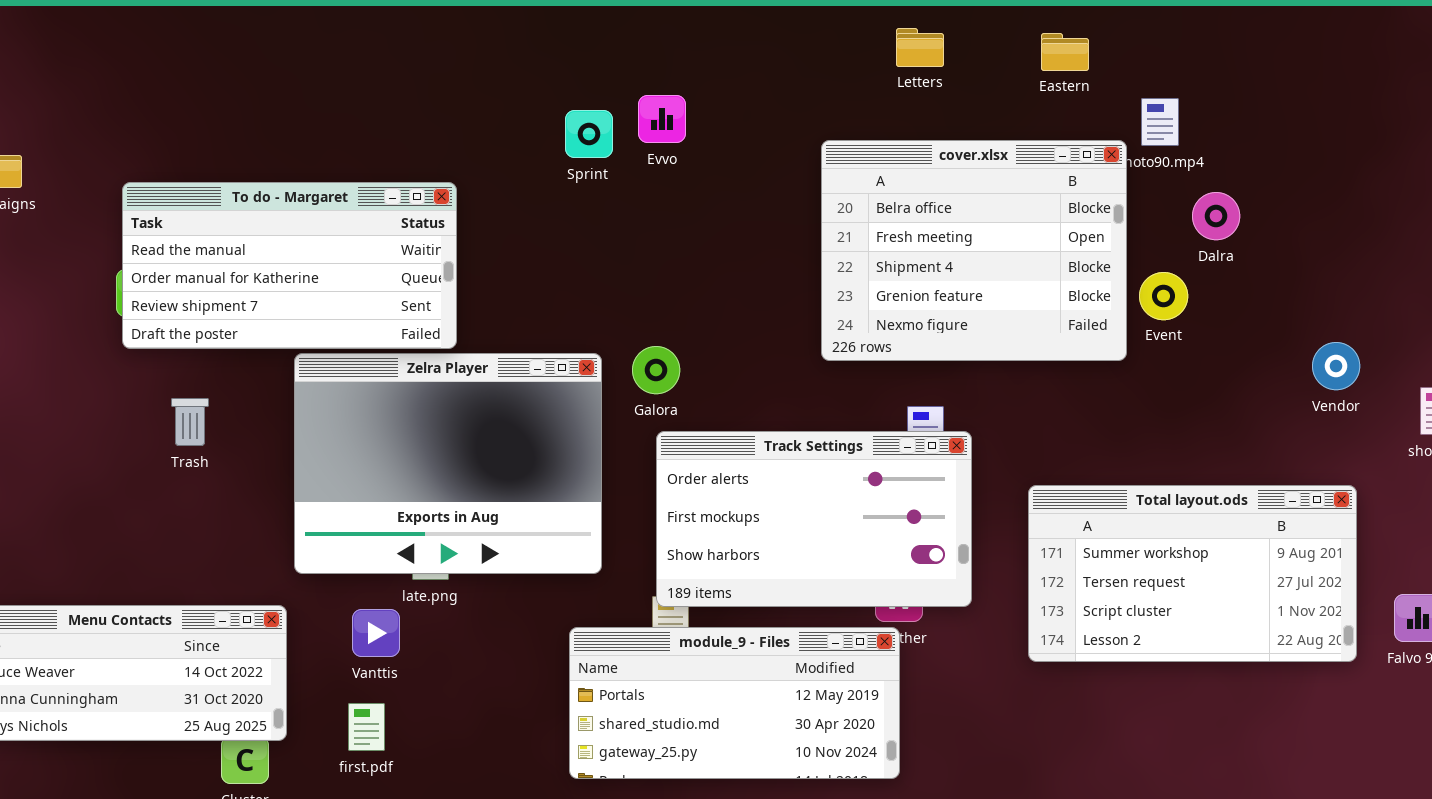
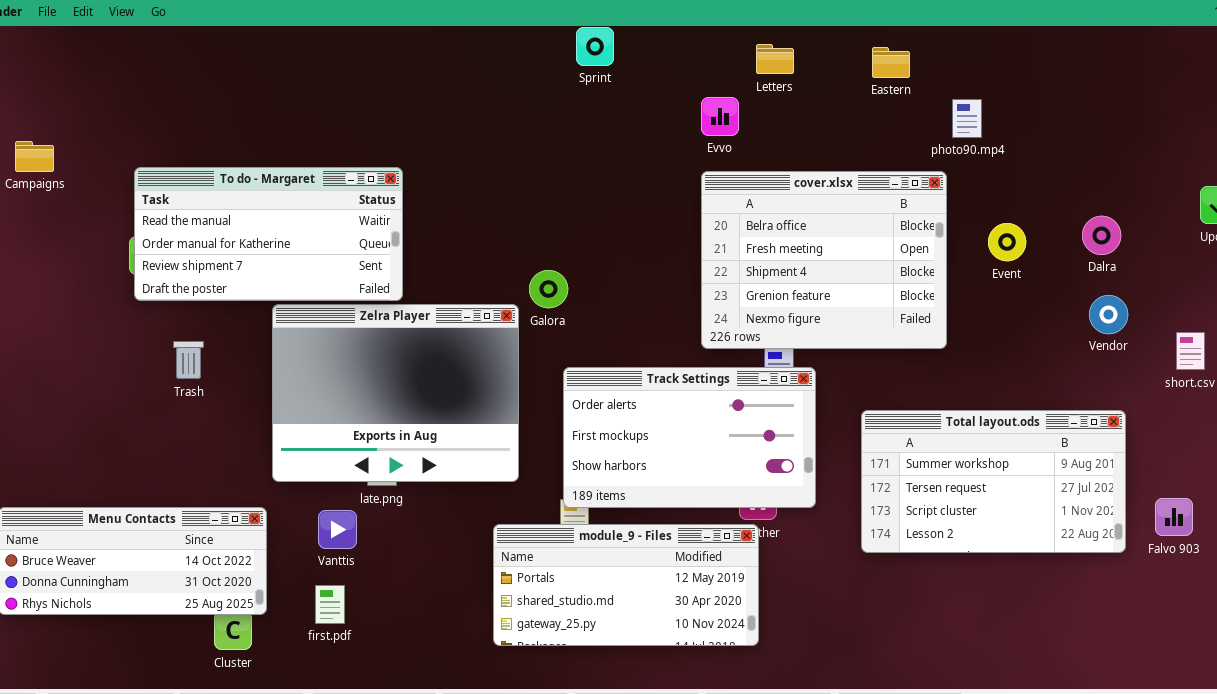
Evvo: [638,95,686,143] -> [701,97,739,136], moved
Sprint: [565,110,613,158] -> [576,27,614,66], moved
cover.xlsx: [821,140,1127,361] -> [701,171,947,349], moved
Dalra: [1192,192,1240,240] -> [1082,216,1121,255], moved
Event: [1139,272,1188,320] -> [988,223,1026,261], moved
Galora: [632,346,680,394] -> [529,270,568,308], moved

